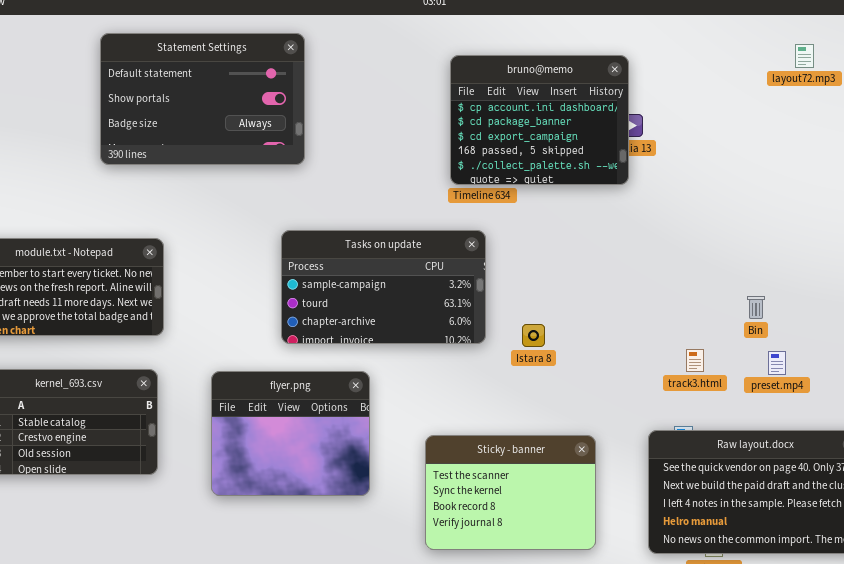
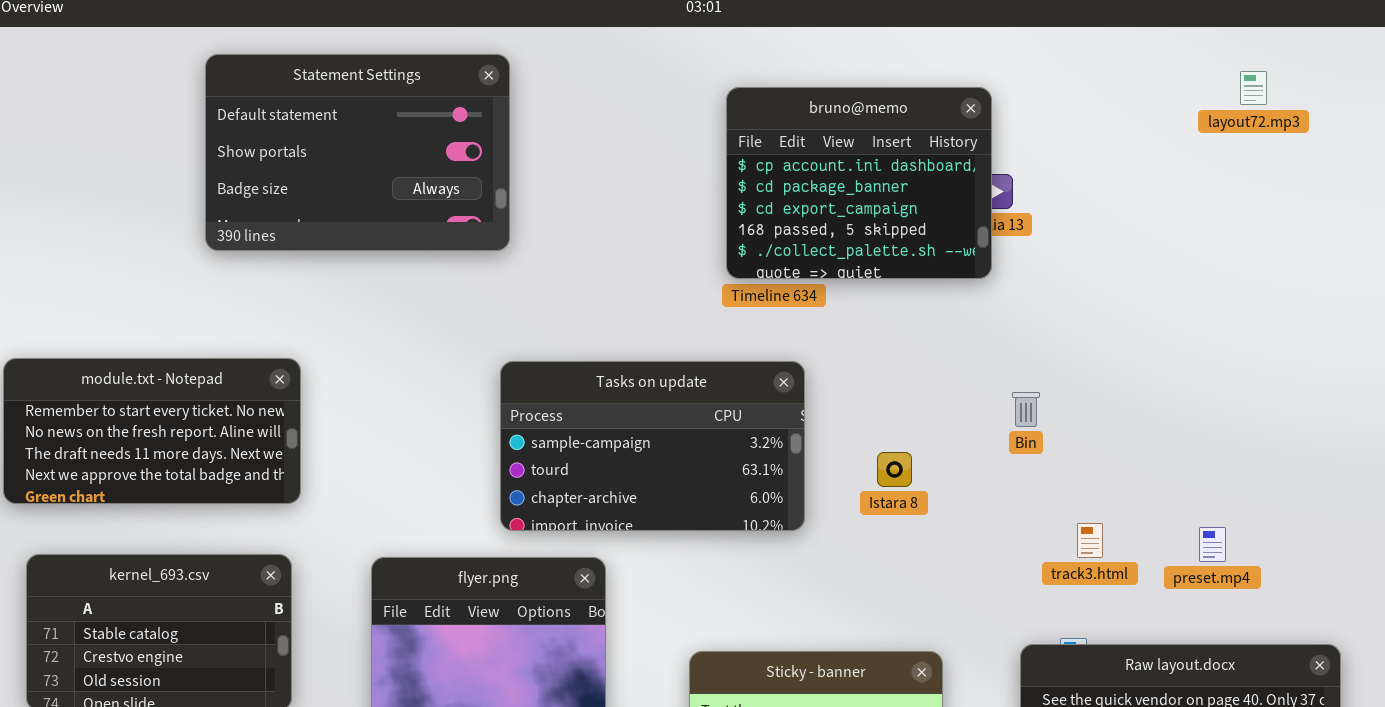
Tasks on update: [281,230,486,344] -> [500,361,805,531], moved
Bin: [747,296,765,319] -> [1012,392,1040,427], moved
Istara 8: [522,324,545,347] -> [877,452,912,487], moved

